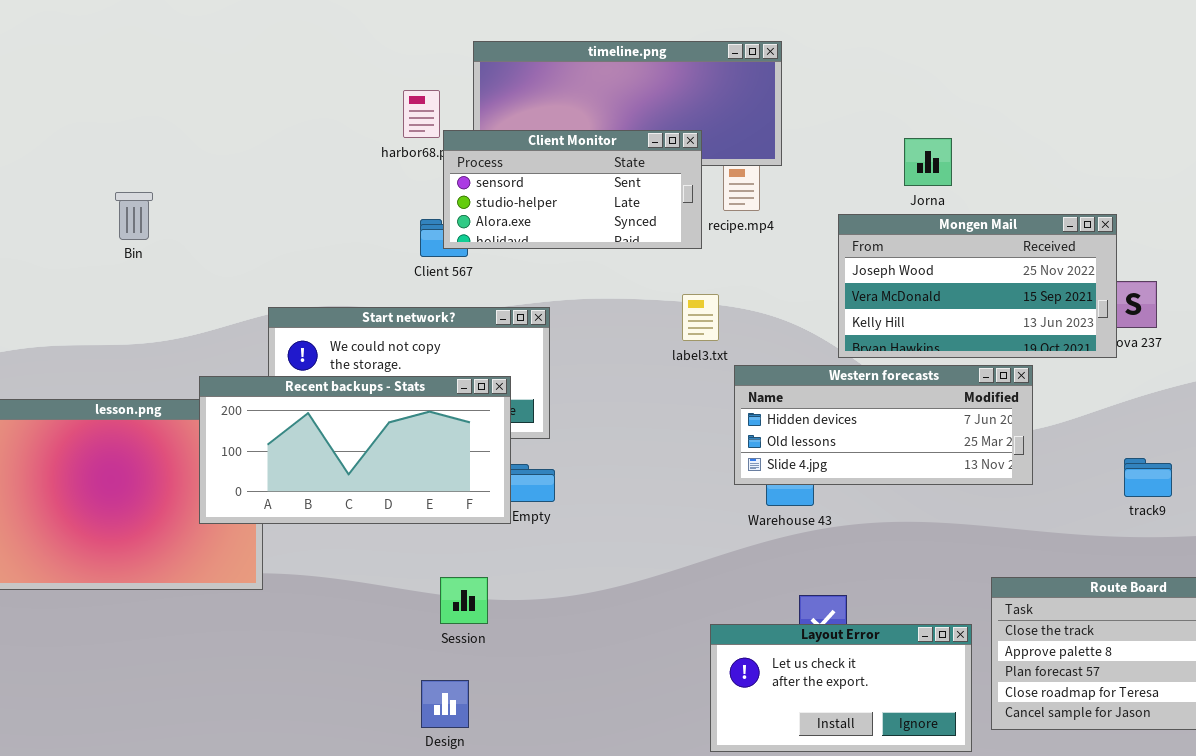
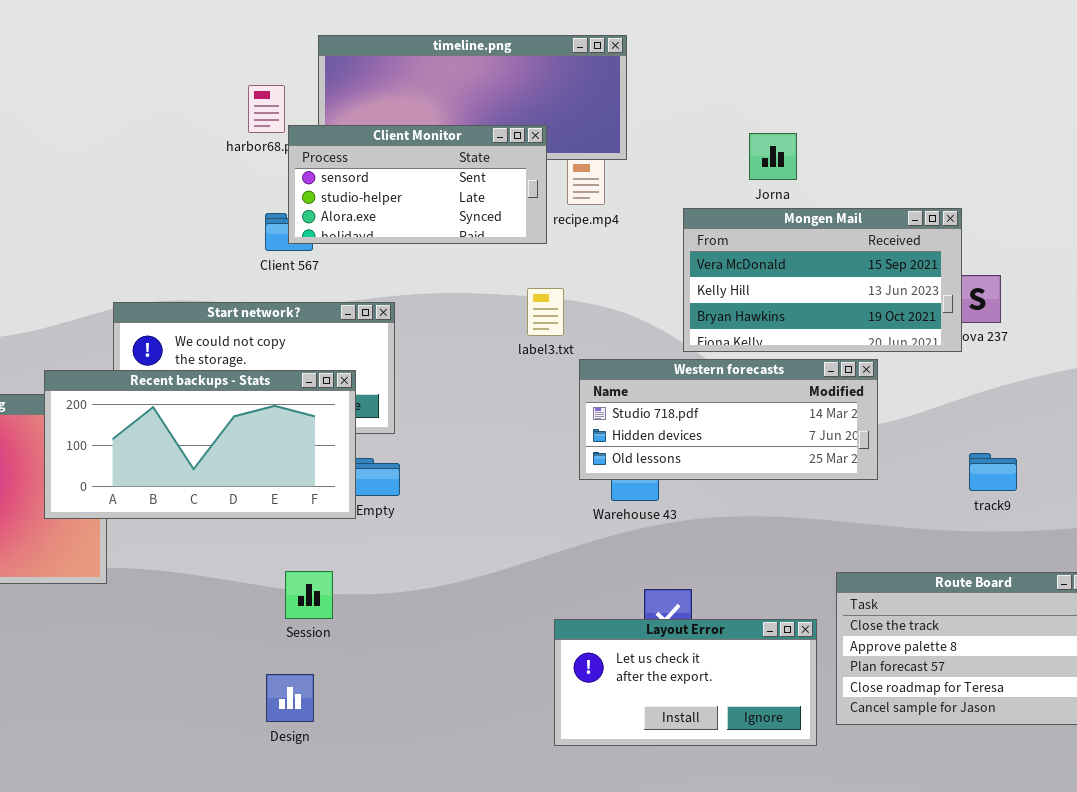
Mongen Mail: [838,214,1117,358] -> [683,208,962,352], scrolled down 1 row
Western forecasts: [734,365,1033,485] -> [579,359,878,480], scrolled up 1 row

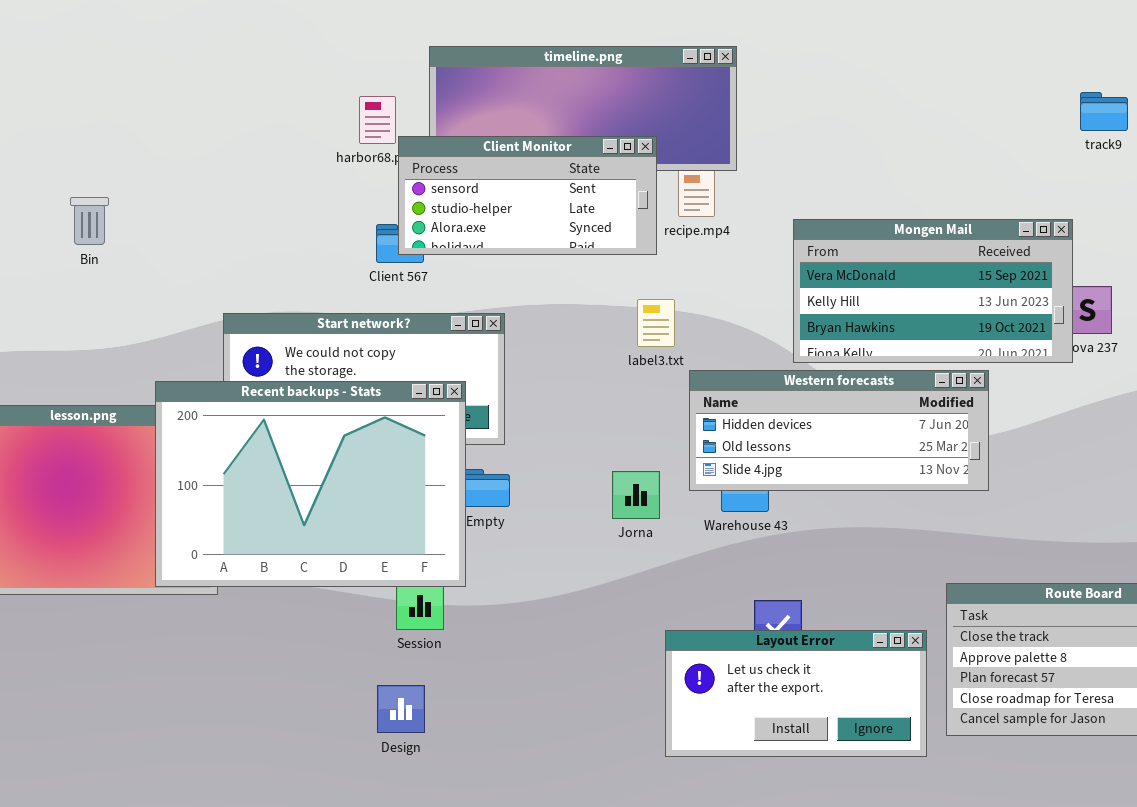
Jorna: [749,133,797,180] -> [612,471,660,519], moved
Western forecasts: [579,359,878,480] -> [689,370,989,491], scrolled down 1 row
Recent backups - Stats: [44,370,356,519] -> [155,381,466,587], resized
track9: [969,453,1017,491] -> [1080,92,1128,131], moved

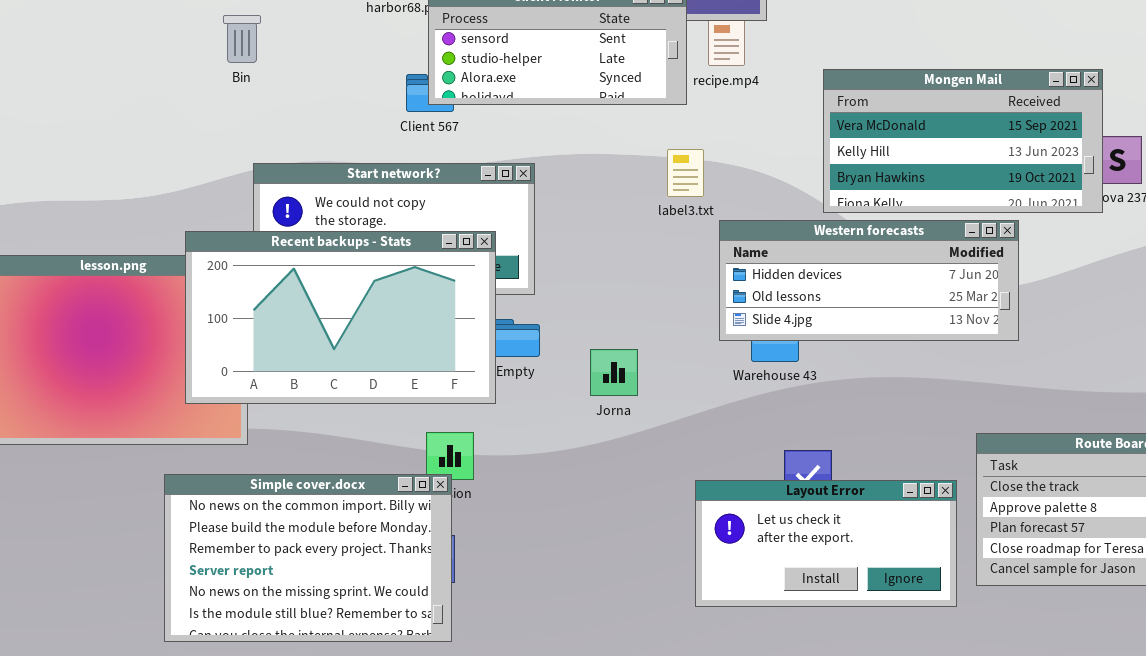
Bin: [70,197,109,245] -> [223,15,261,63], moved
Recent backups - Stats: [155,381,466,587] -> [185,231,496,404], resized
Jorna: [612,471,660,519] -> [590,349,638,396], moved
Simple cover.docx: none -> [164,474,452,642], opened

